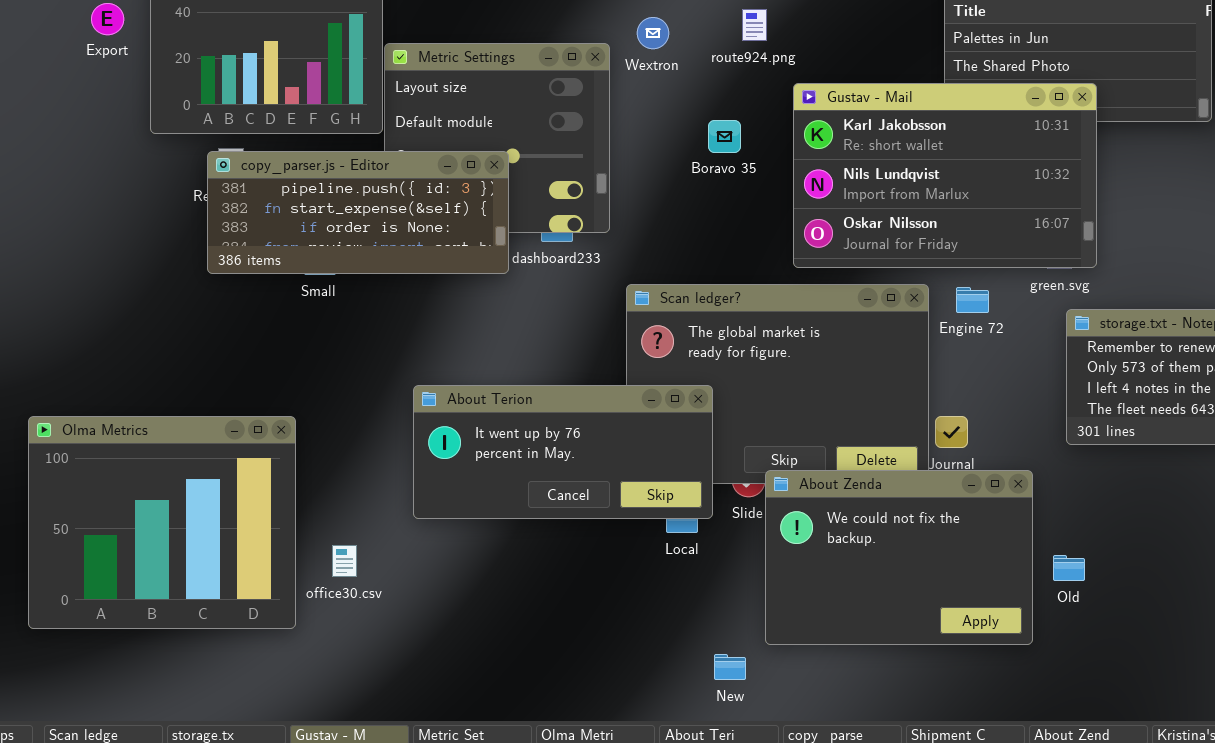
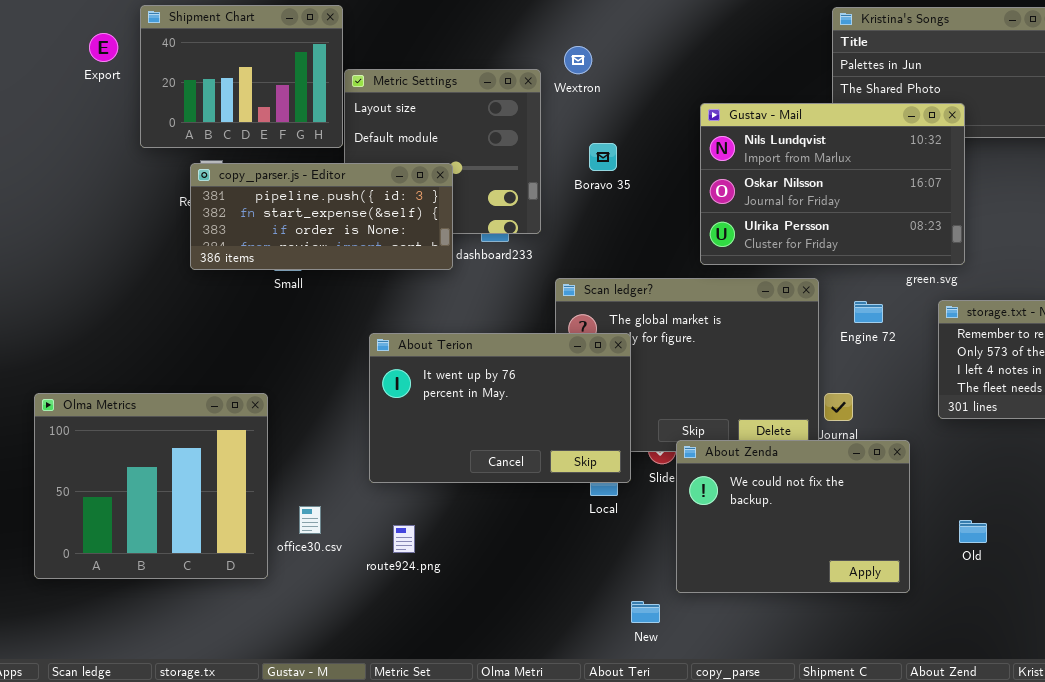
route924.png: [742,9,767,41] -> [393,525,415,553], moved
Gustav - Mail: [793,83,1097,268] -> [700,103,965,265], scrolled down 1 row
Boravo 35: [708,120,741,153] -> [589,143,617,171], moved
Engine 72: [956,287,989,313] -> [854,301,883,323], moved
About Terion: [413,385,713,519] -> [369,333,631,483], resized
Old: [1053,555,1085,581] -> [959,520,987,543], moved

